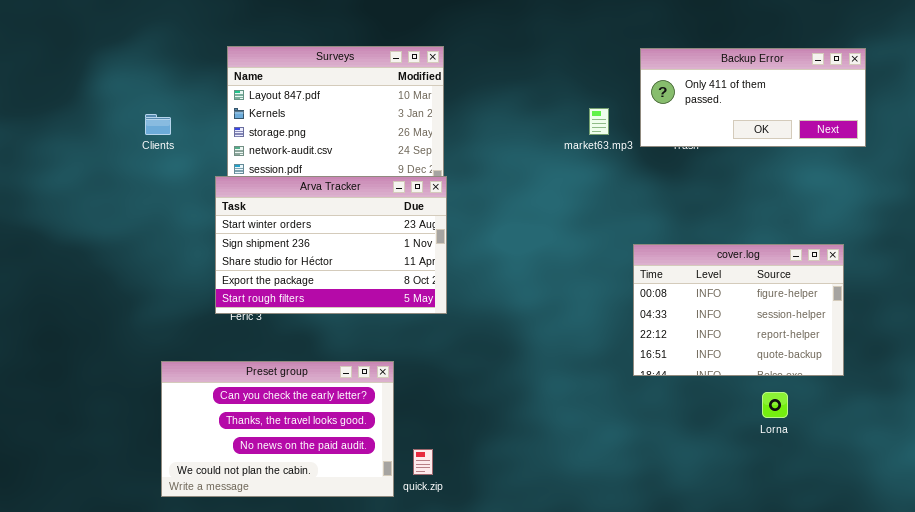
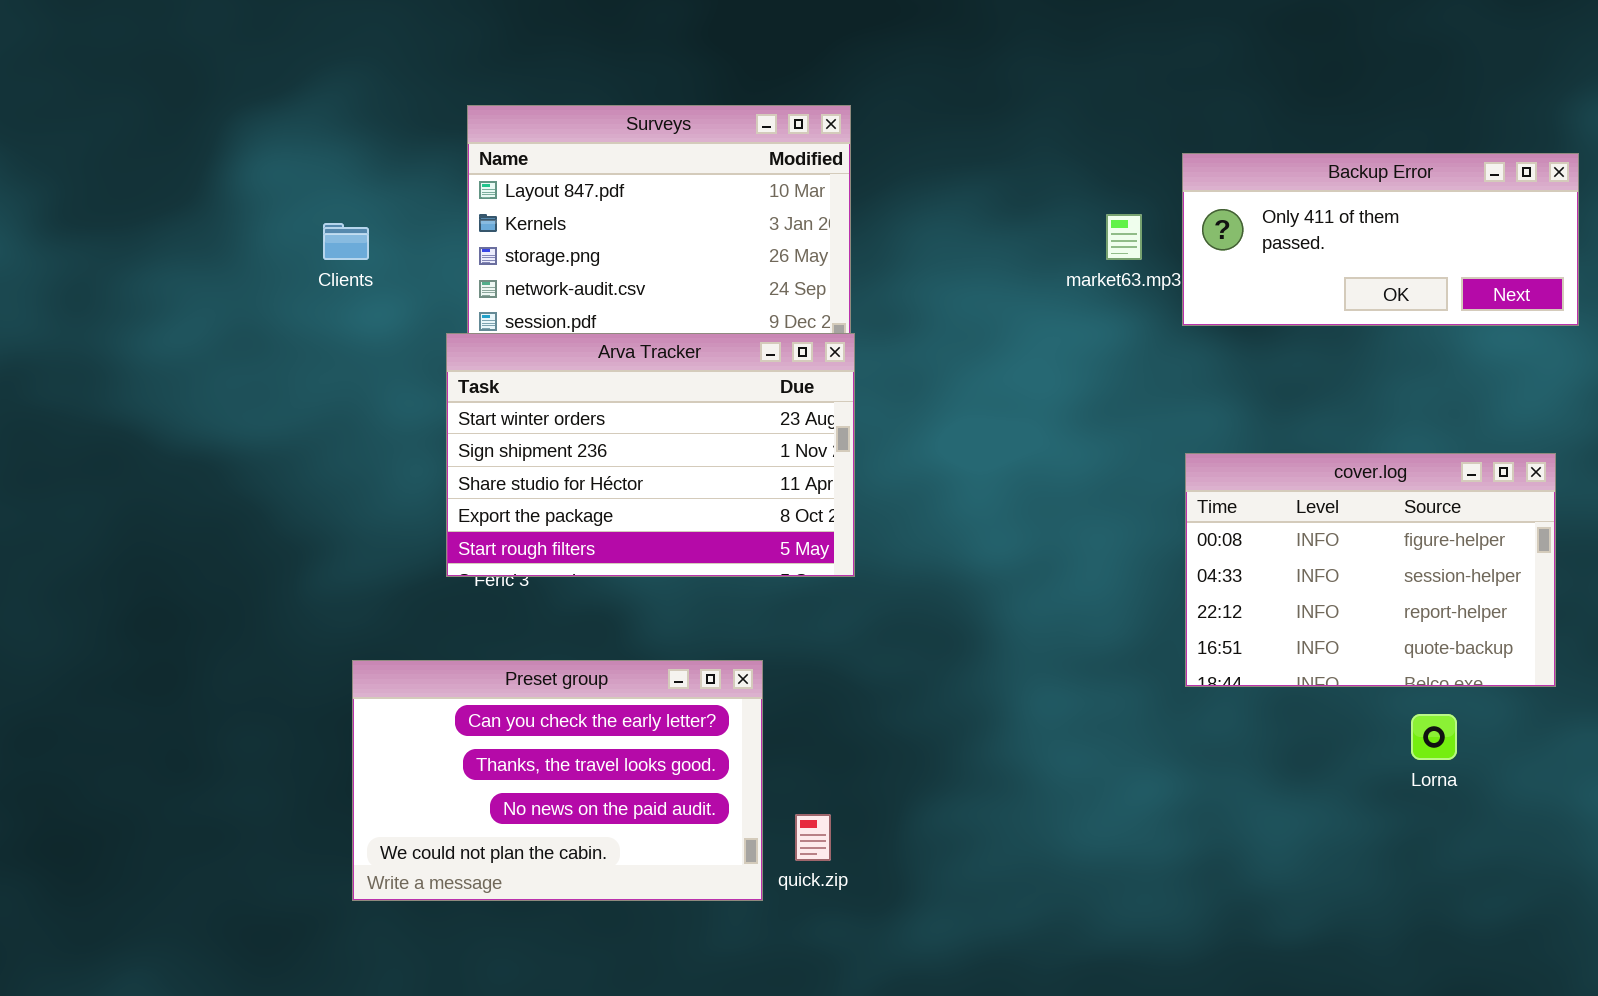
Backup Error: [640,48,866,147] -> [1182,153,1579,326], moved

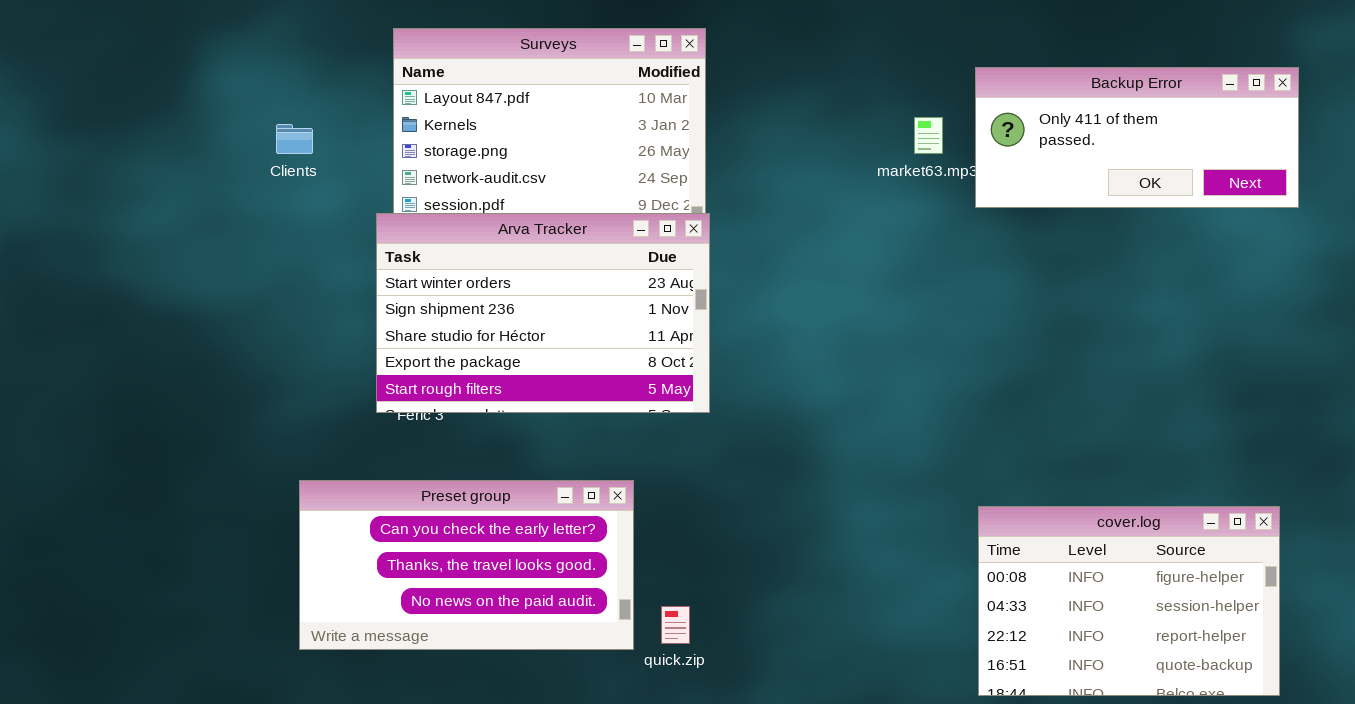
cover.log: [1185,453,1556,687] -> [978,506,1280,696], moved
Preset group: [352,660,763,901] -> [299,480,634,650], resized

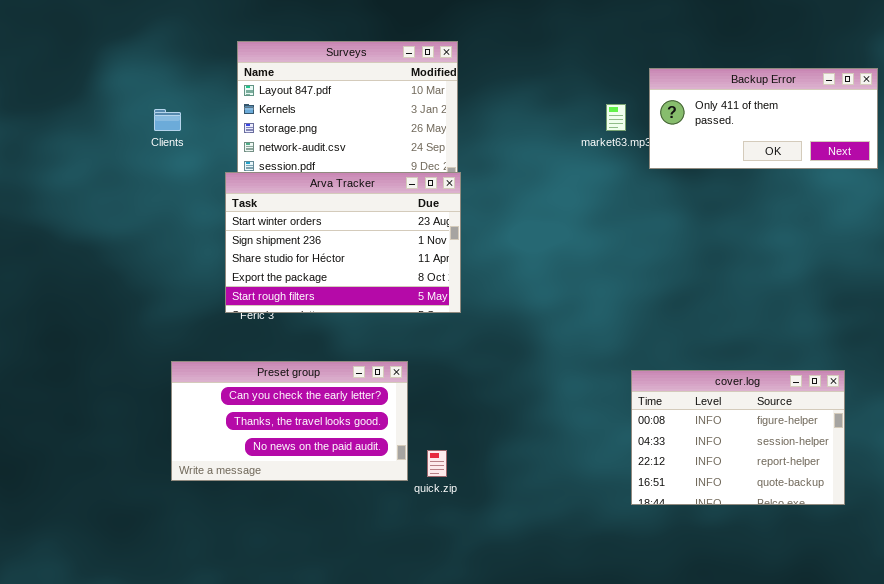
cover.log: [978,506,1280,696] -> [631,370,845,505], moved

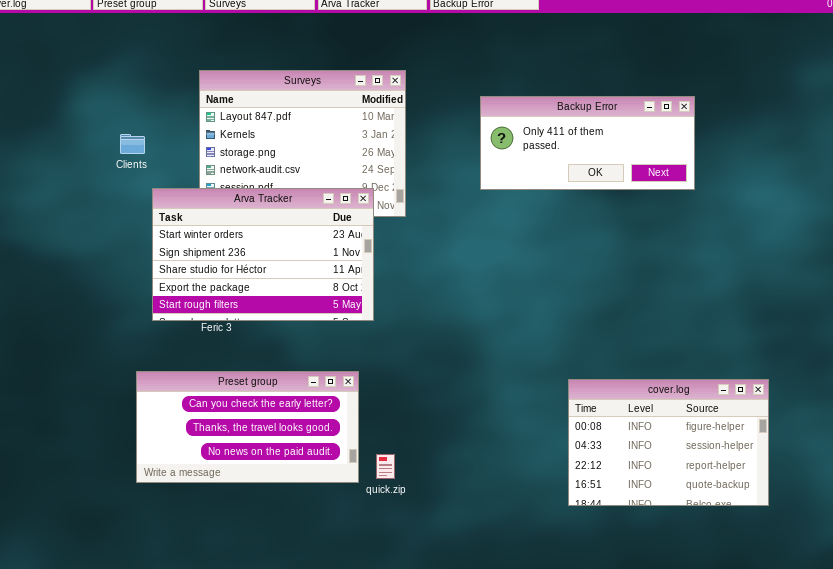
Backup Error: [649,68,878,169] -> [480,96,695,190], moved
Arva Tracker: [225,172,461,313] -> [152,188,374,321], moved

